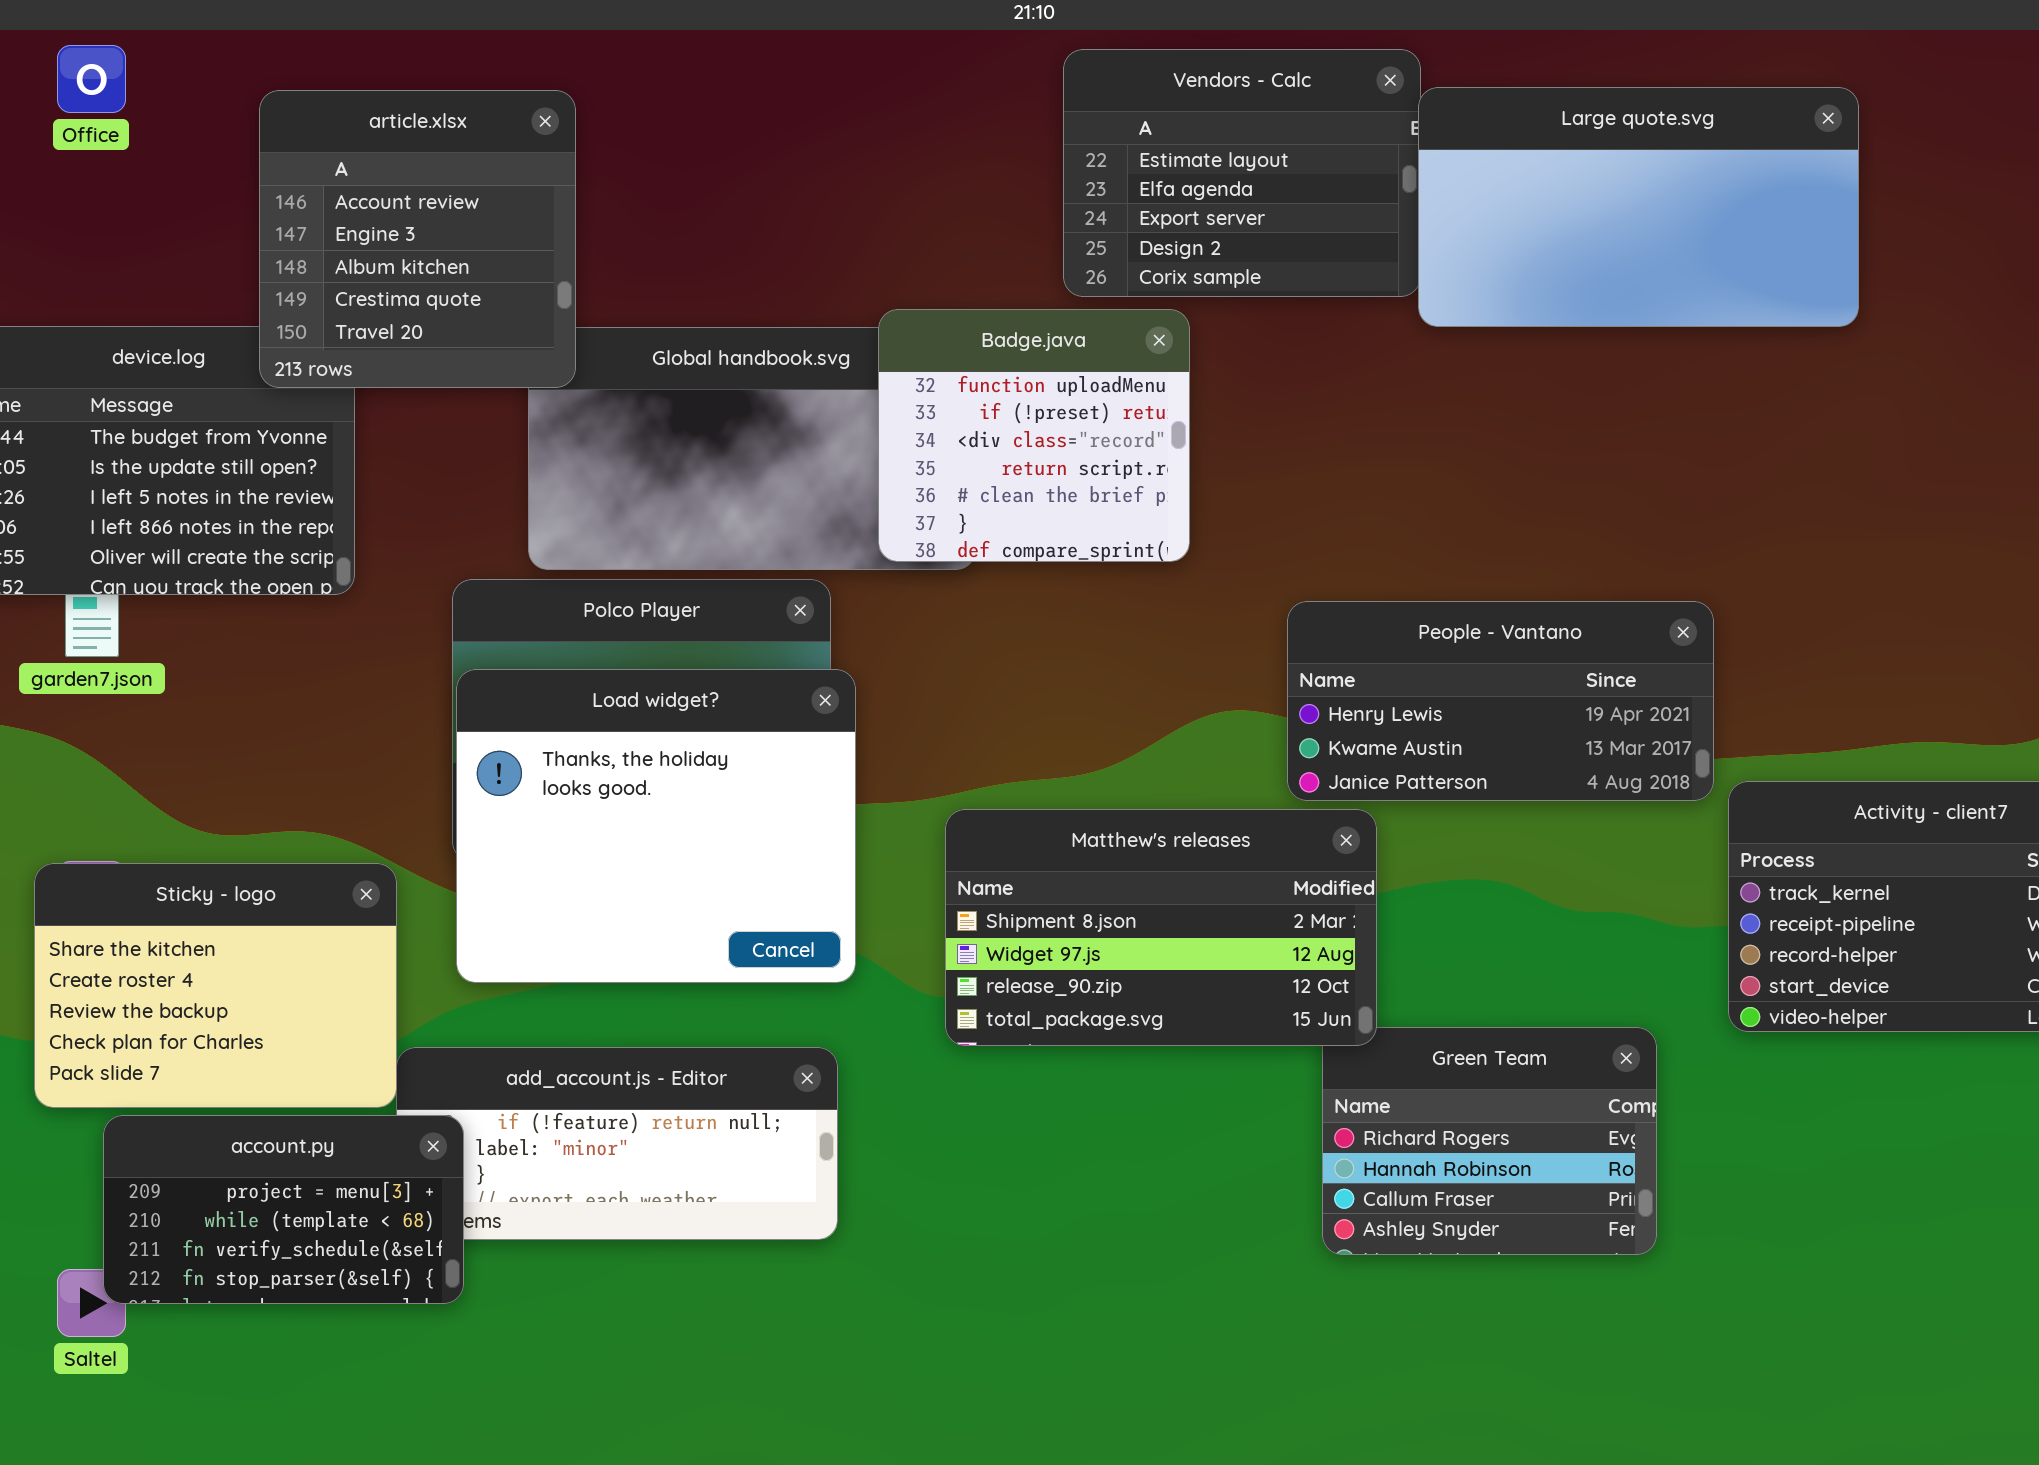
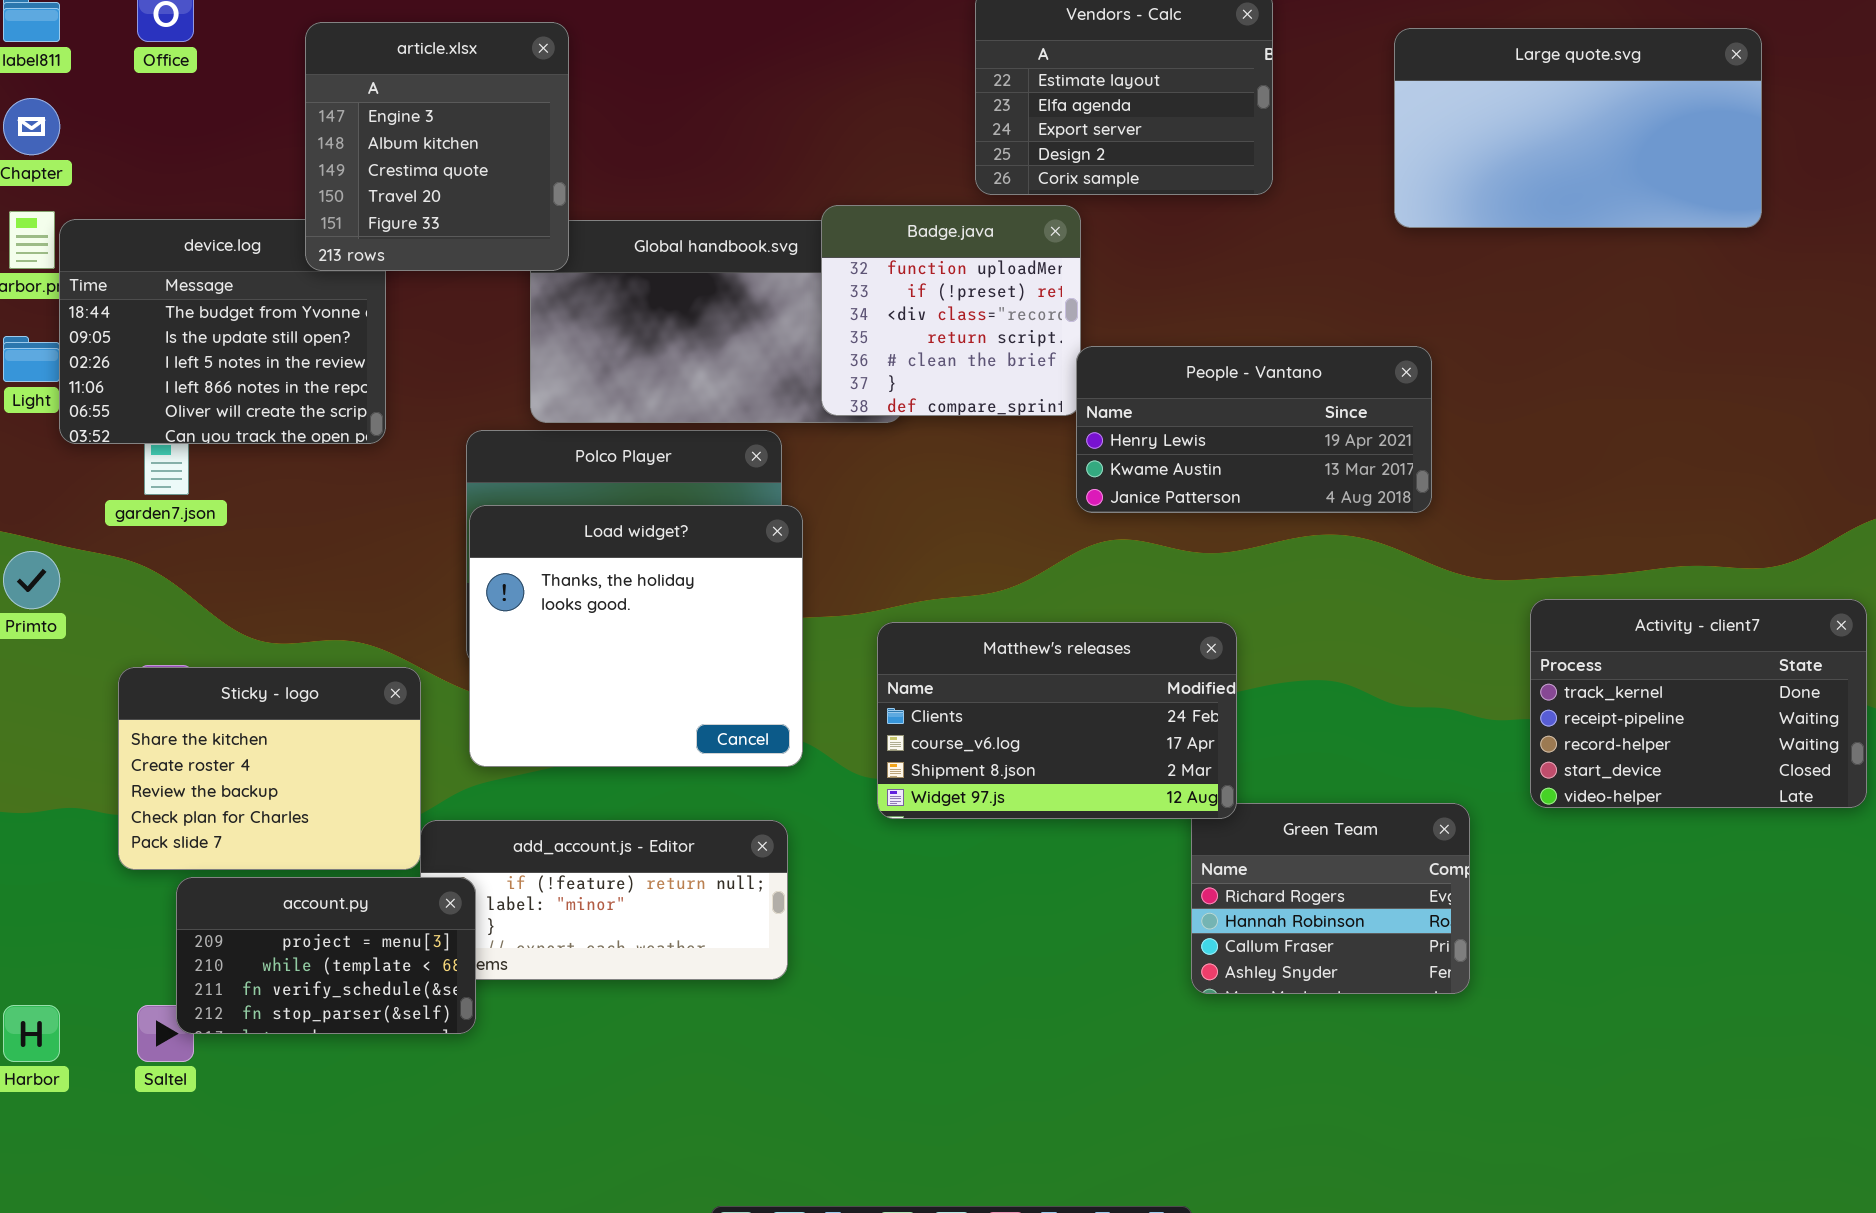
Large quote.svg: [1418,87,1859,327] -> [1394,28,1762,228], moved
article.xlsx: [259,90,576,388] -> [305,22,569,271], scrolled down 1 row
People - Vantano: [1287,601,1714,801] -> [1076,346,1432,513], moved
Matthew's releases: [945,809,1377,1046] -> [877,622,1237,819], scrolled up 2 rows

